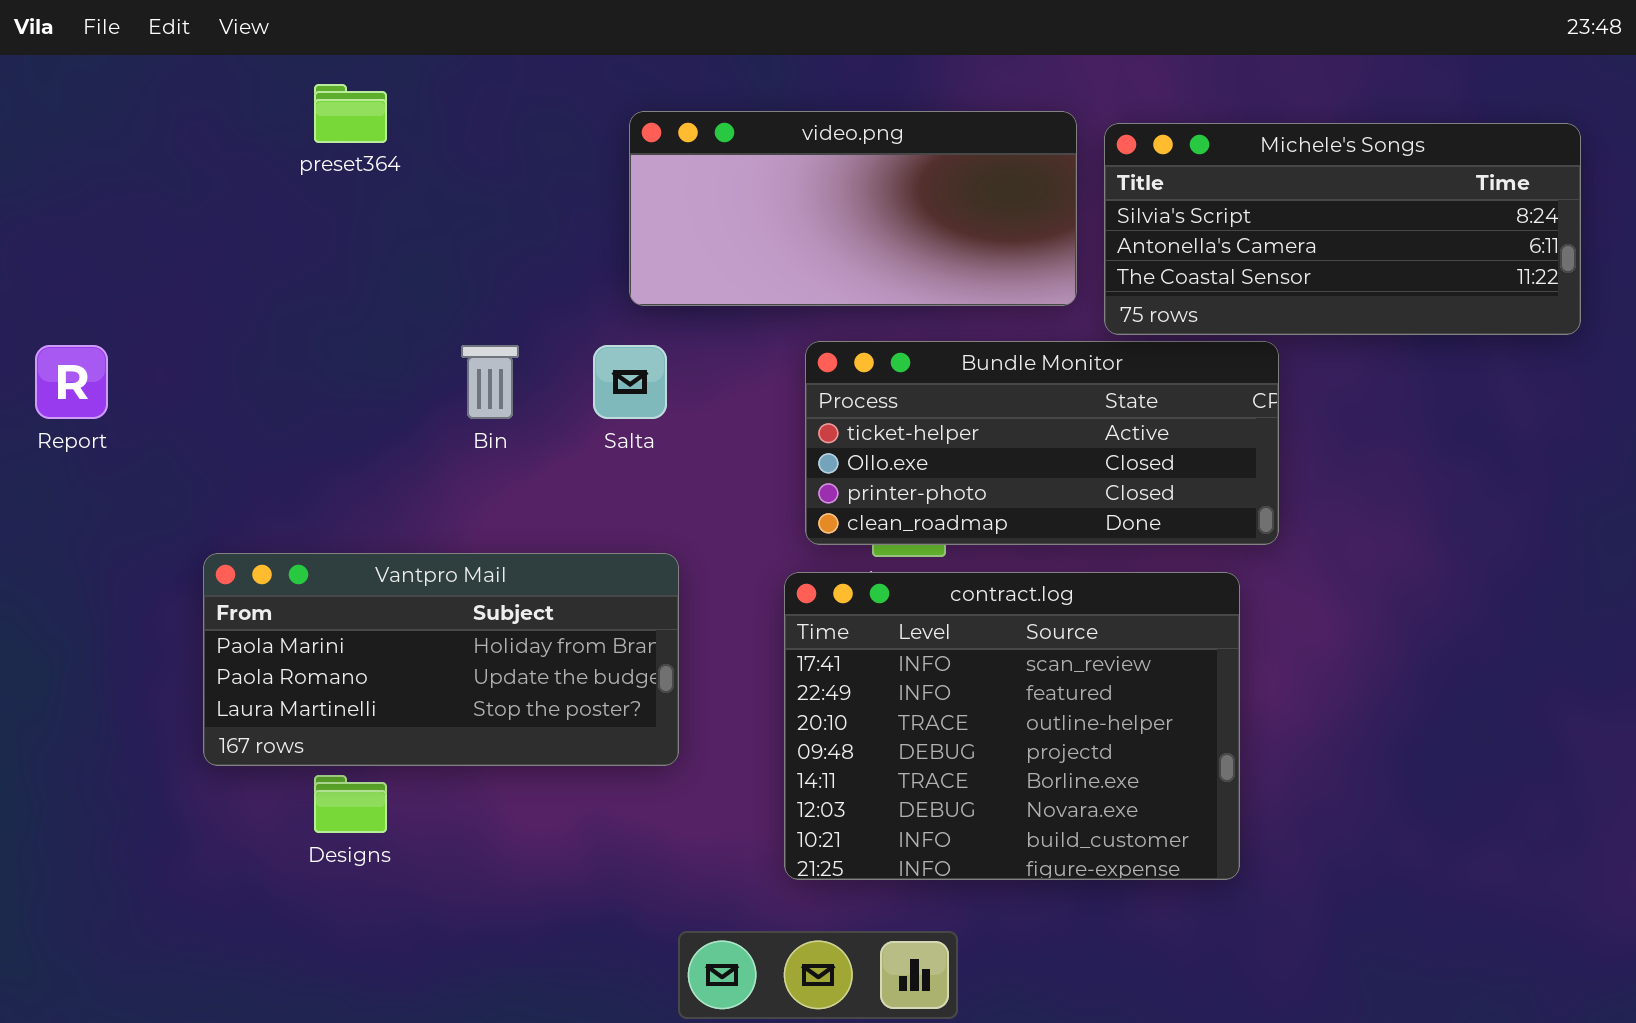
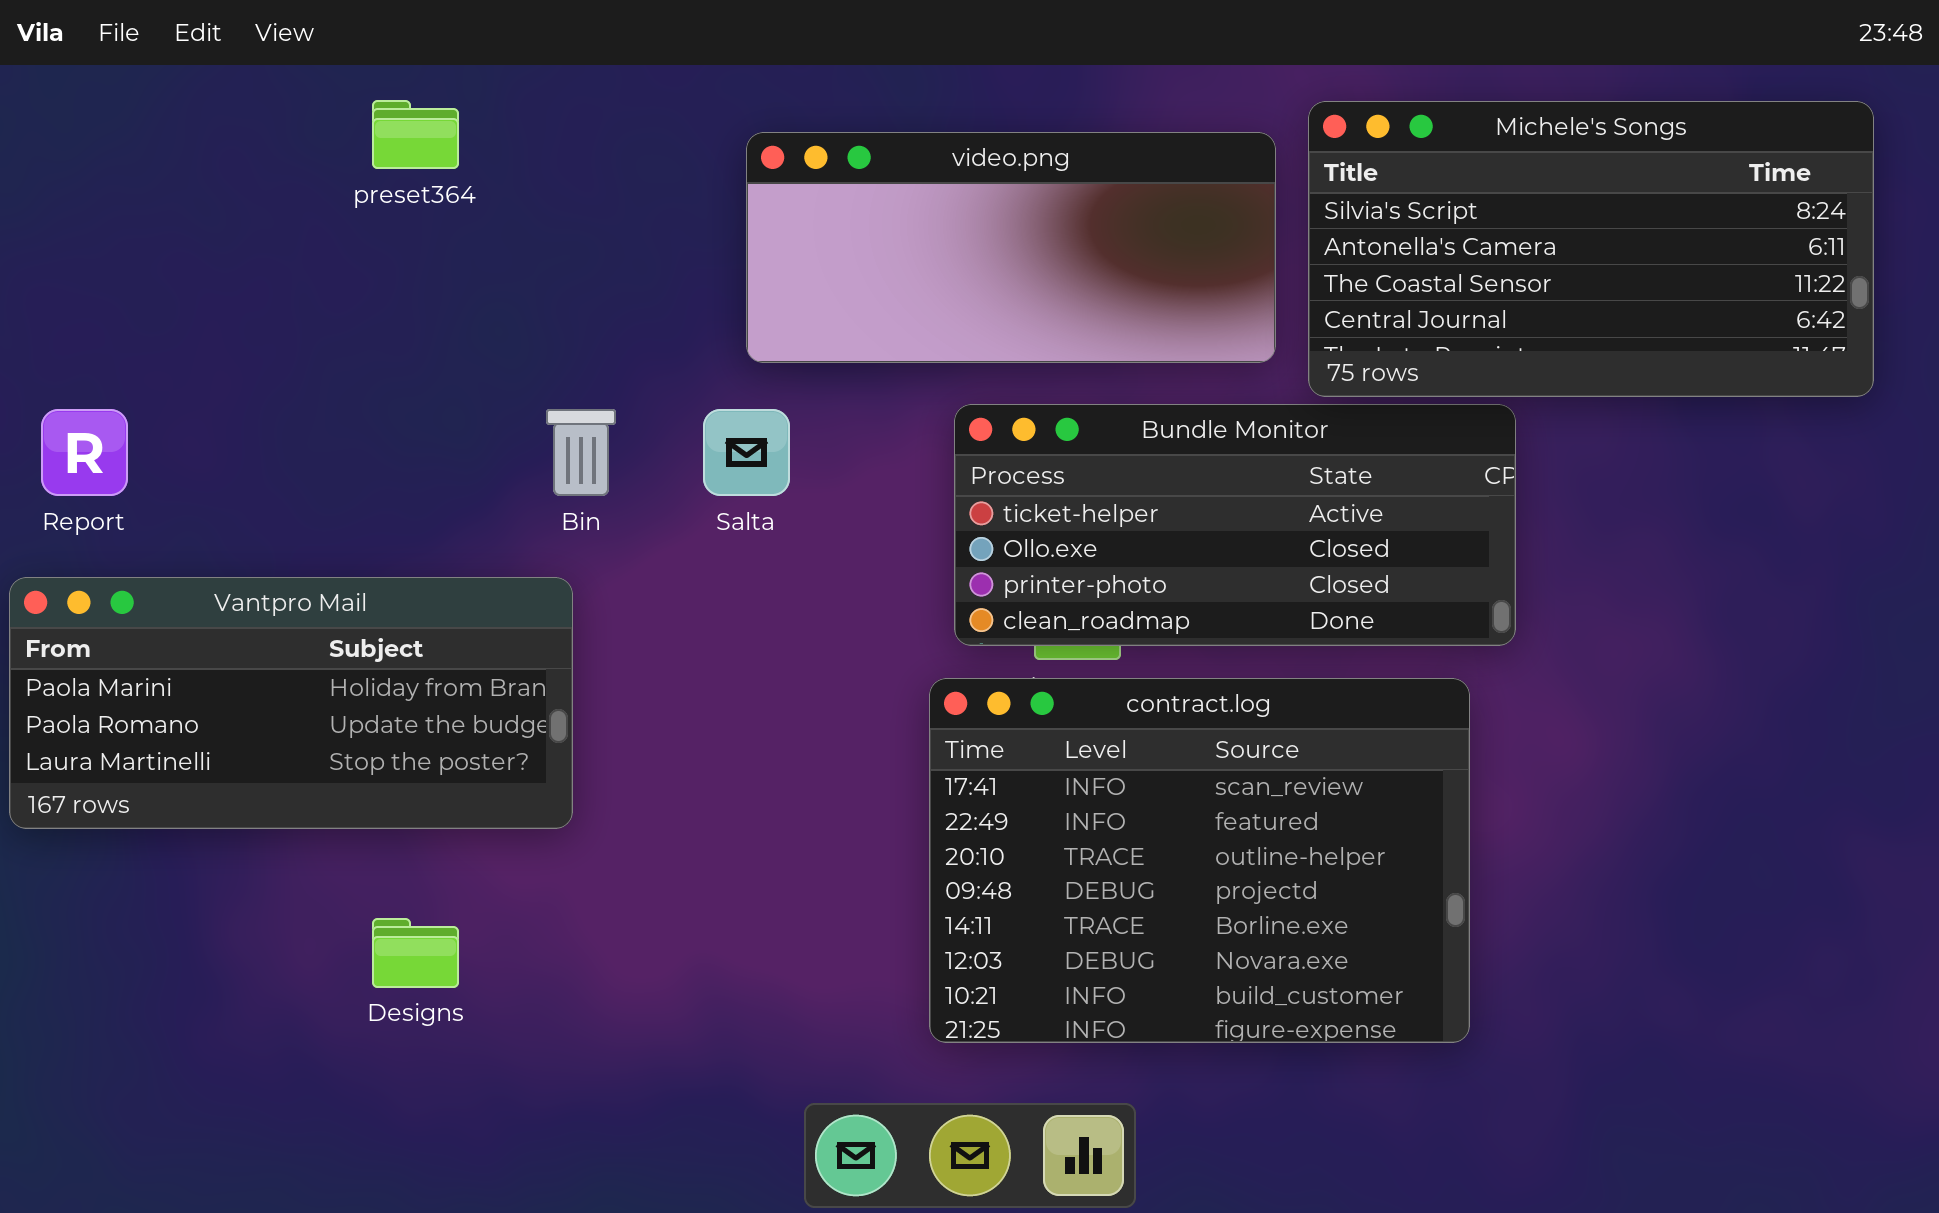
Michele's Songs: [1104,123,1581,335] -> [1308,101,1874,397], resized
Vantpro Mail: [203,553,679,766] -> [9,577,573,829], moved

